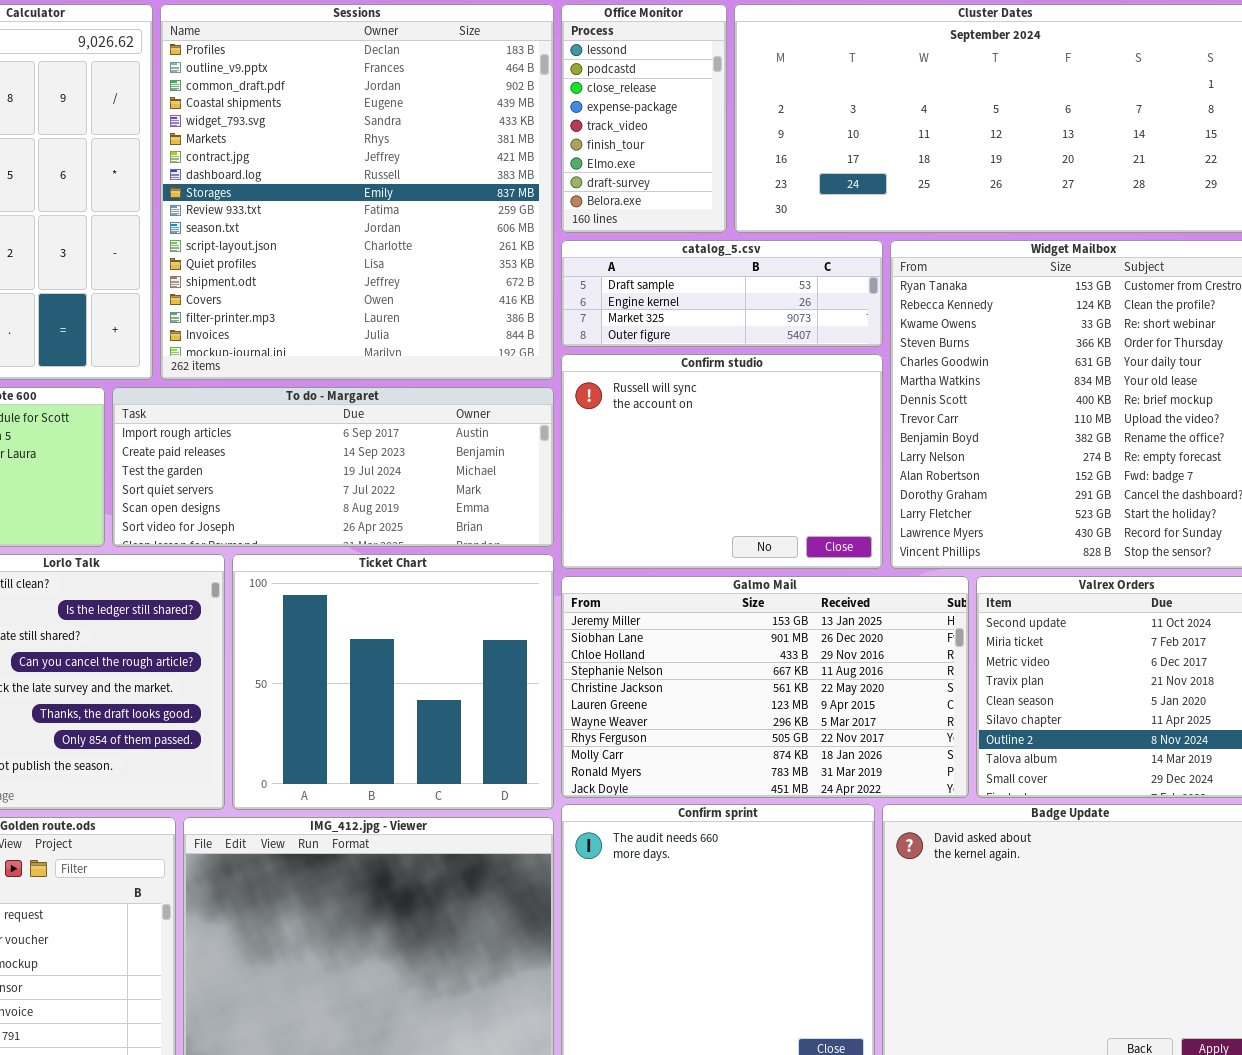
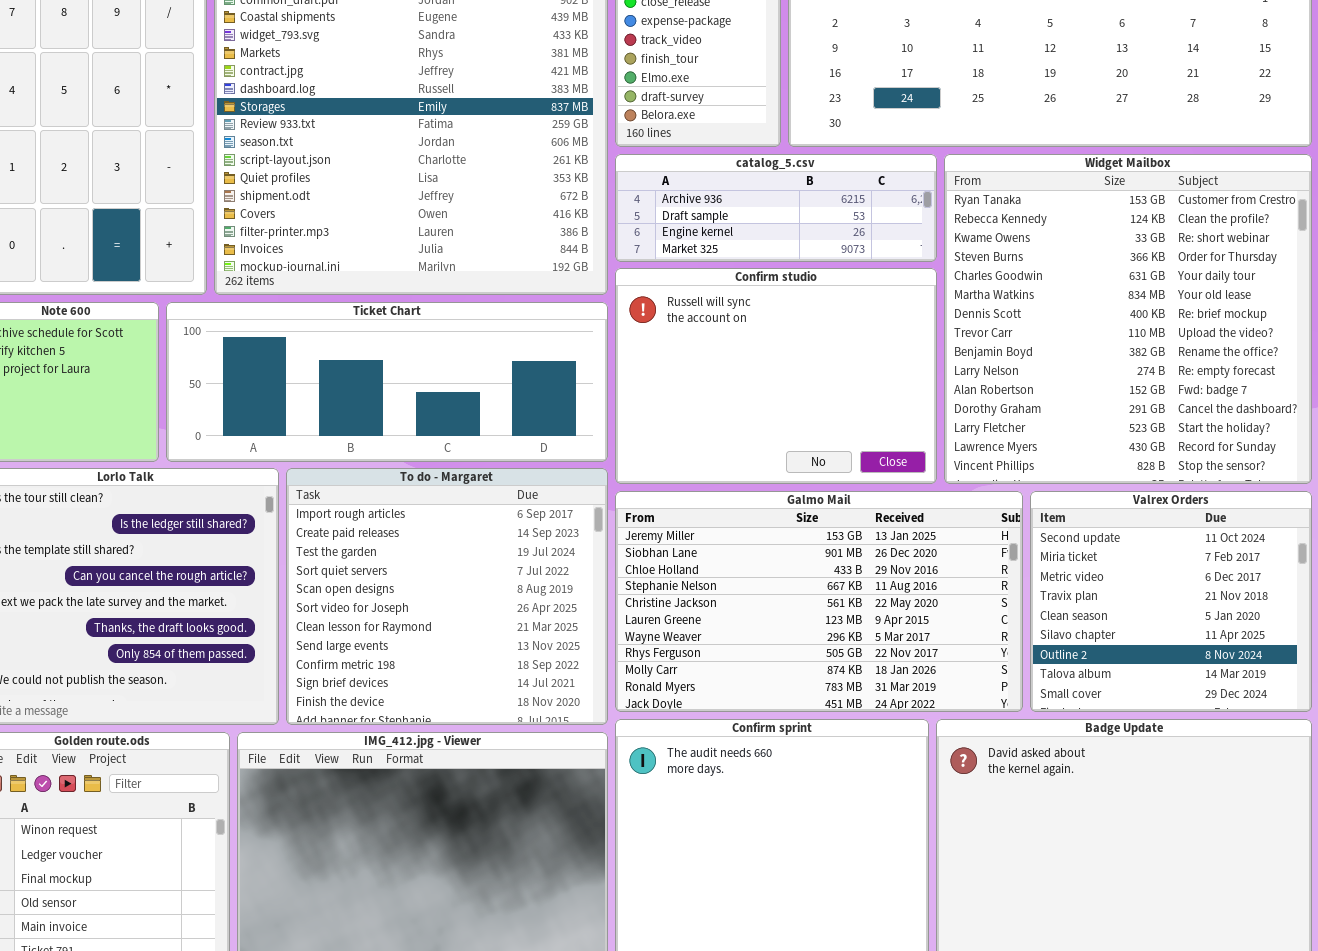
catalog_5.csv: [561,240,883,347] -> [615,154,937,262], scrolled up 1 row
To do - Margaret: [112,387,554,547] -> [286,468,608,725], moved, resized
Ticket Chart: [232,554,554,810] -> [166,302,608,462], moved, resized

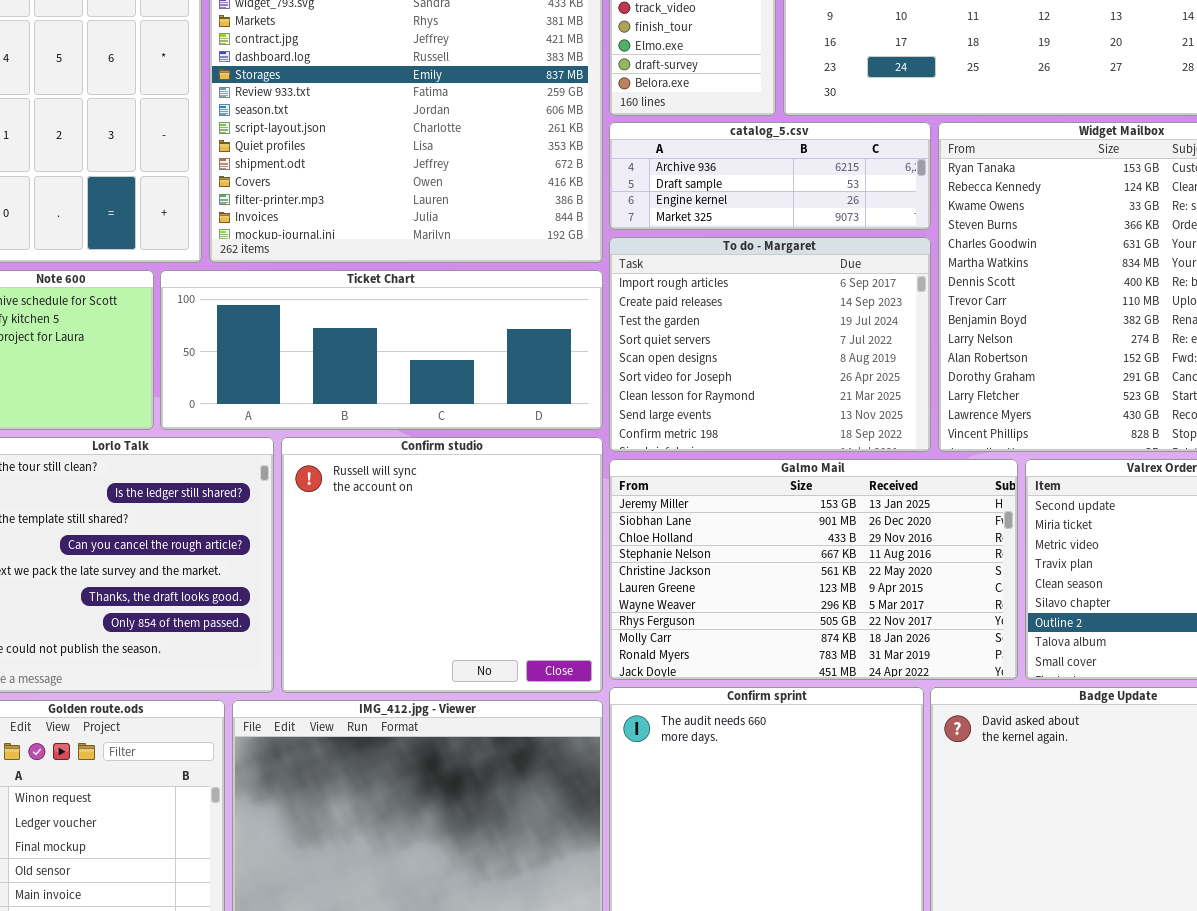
Confirm studio: [615,268,937,484] -> [281,437,603,693], moved, resized
To do - Margaret: [286,468,608,725] -> [609,237,931,452], moved, resized

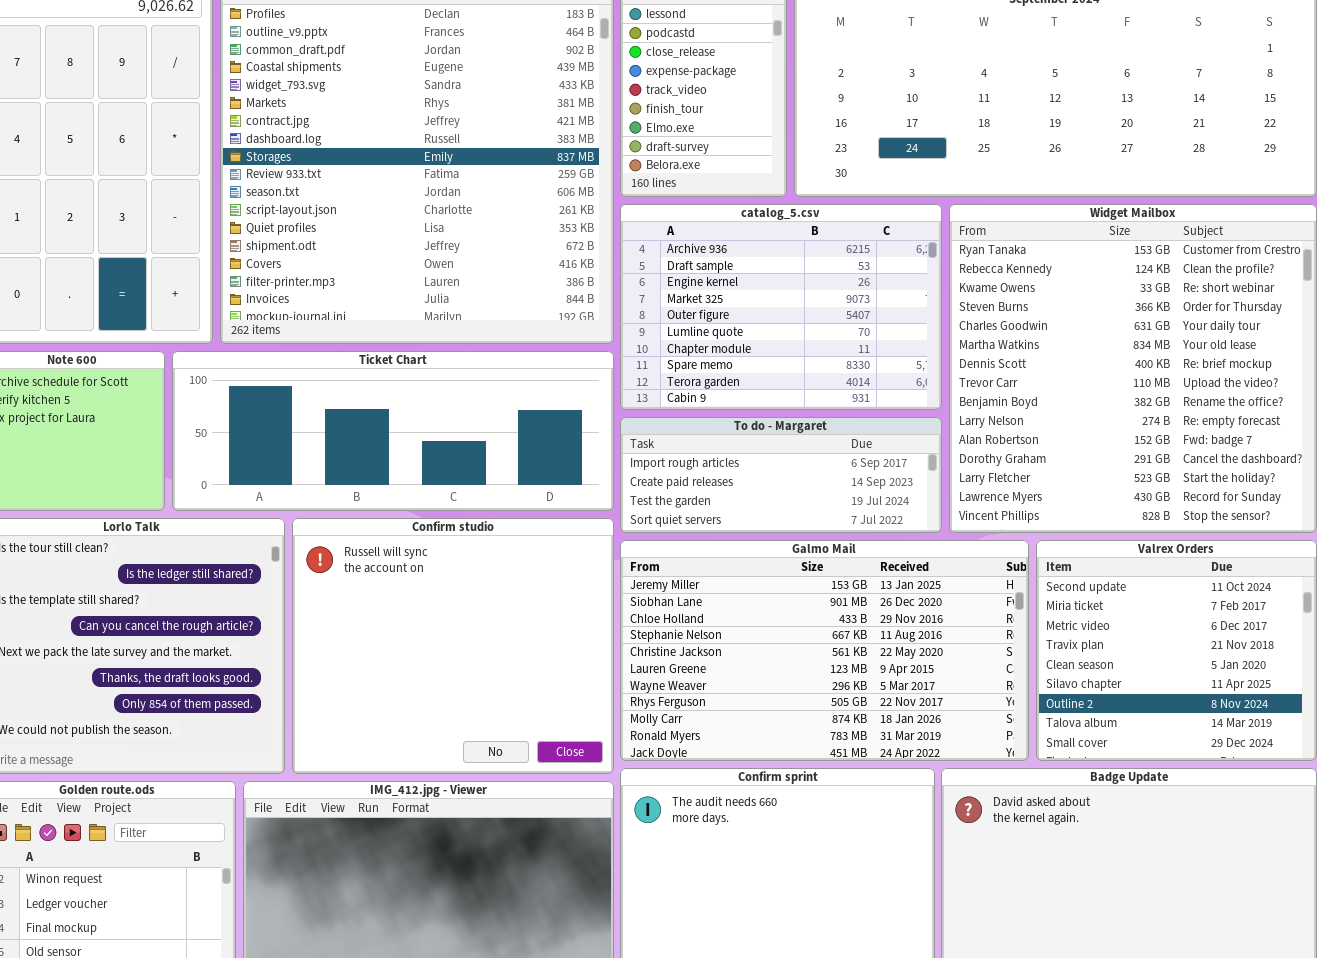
catalog_5.csv: [609,122,931,230] -> [620,204,942,410], resized
To do - Margaret: [609,237,931,452] -> [620,417,942,533], resized

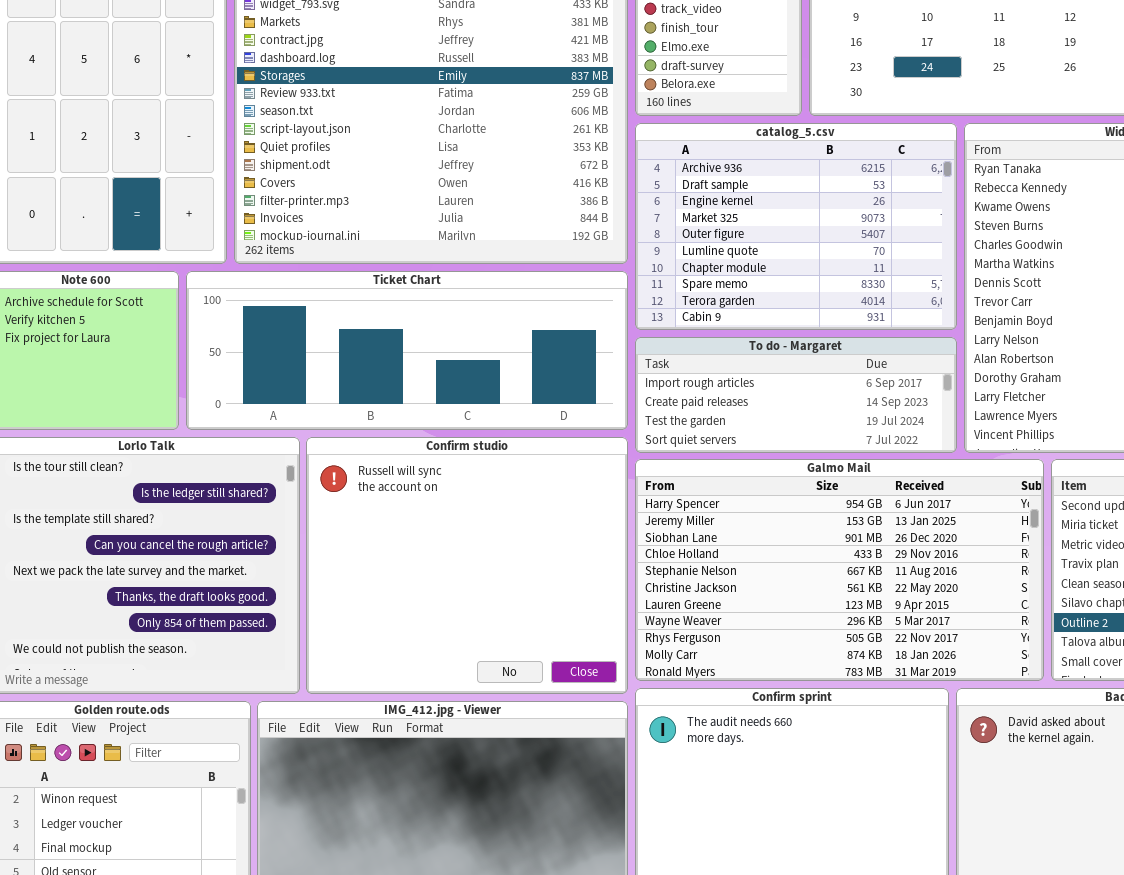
Galmo Mail: [620,540,1029,761] -> [635,459,1044,681], scrolled up 1 row

